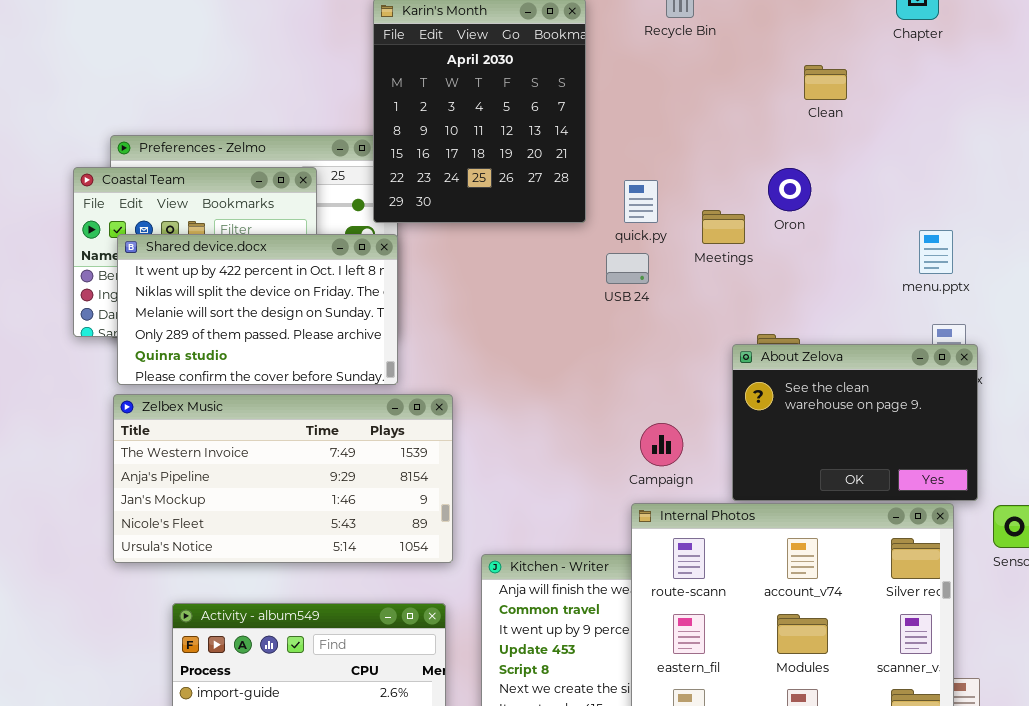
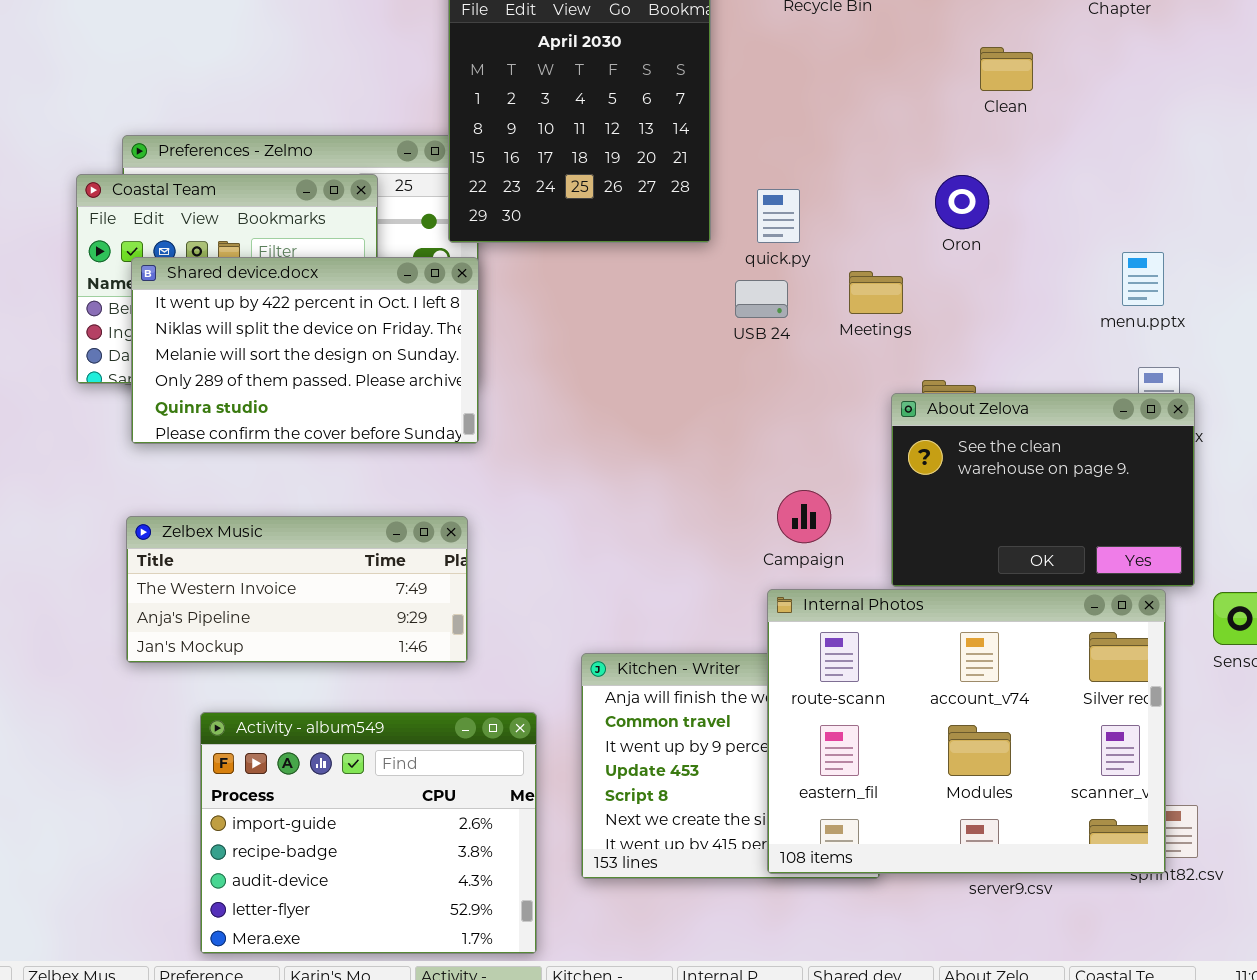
Meetings: [702,210,745,244] -> [849,271,903,314], moved
Zelbex Music: [113,394,453,563] -> [126,516,468,663], resized

